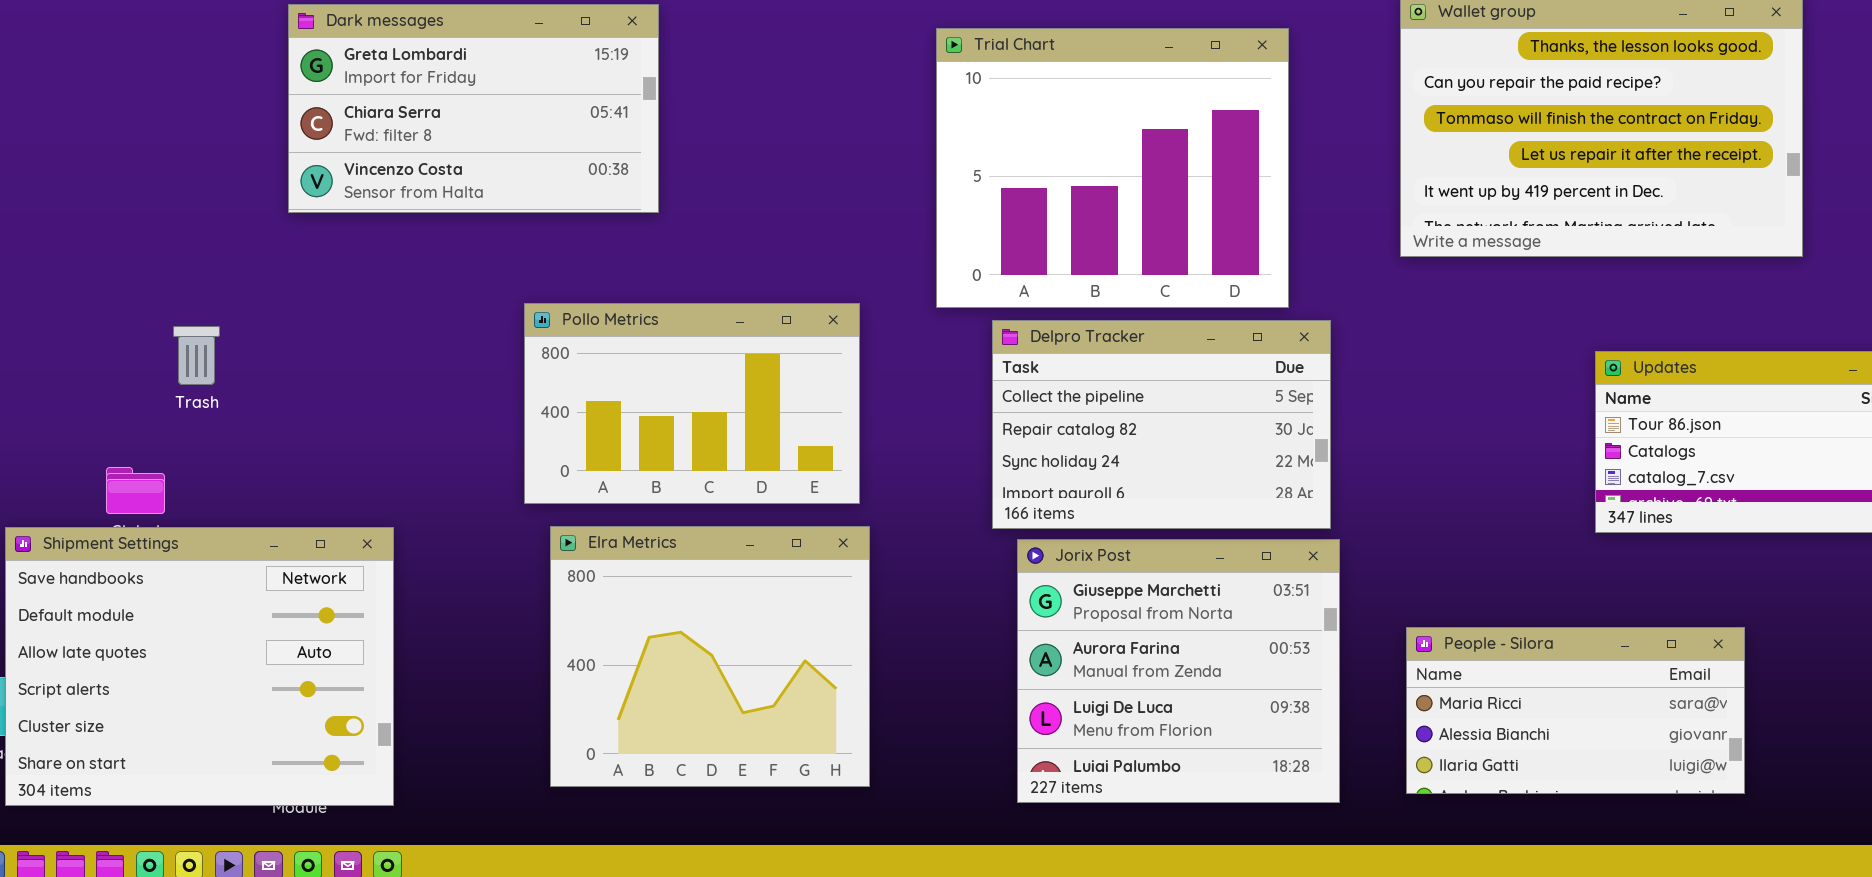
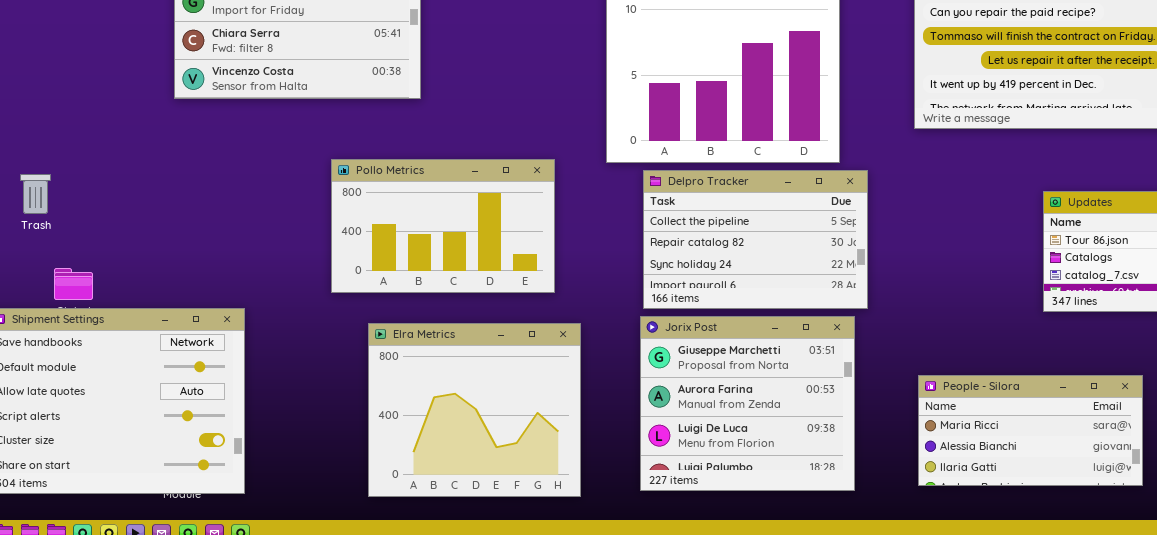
Trash: [173,326,220,385] -> [20,174,51,214], moved
Elra Metrics: [550,526,870,787] -> [368,323,581,497], moved
Jorix Post: [1017,539,1340,803] -> [640,316,855,491], moved

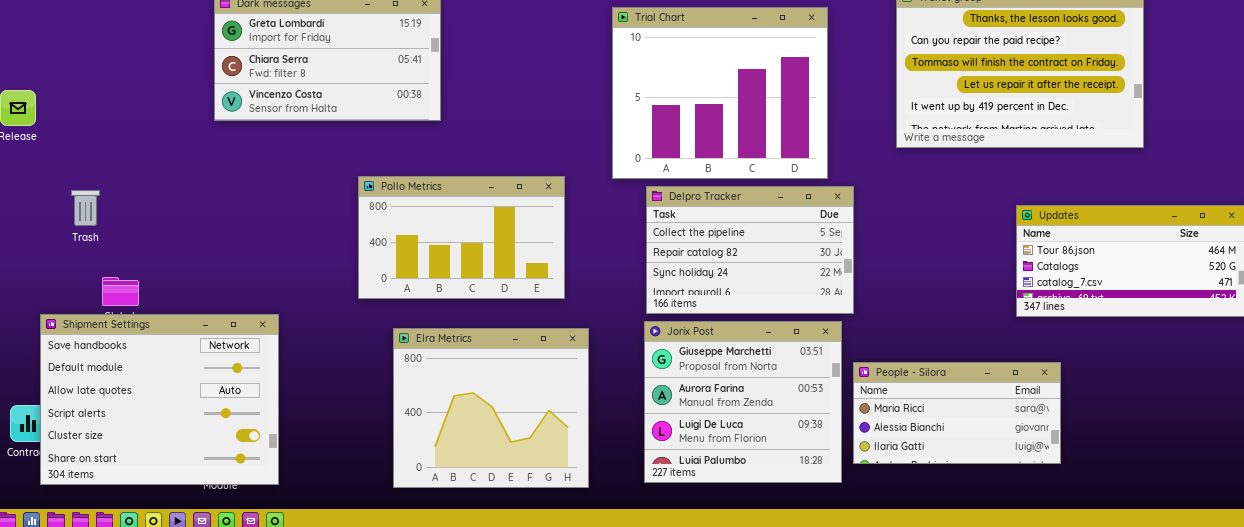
People - Silora: [918,375,1143,486] -> [853,362,1061,464], moved

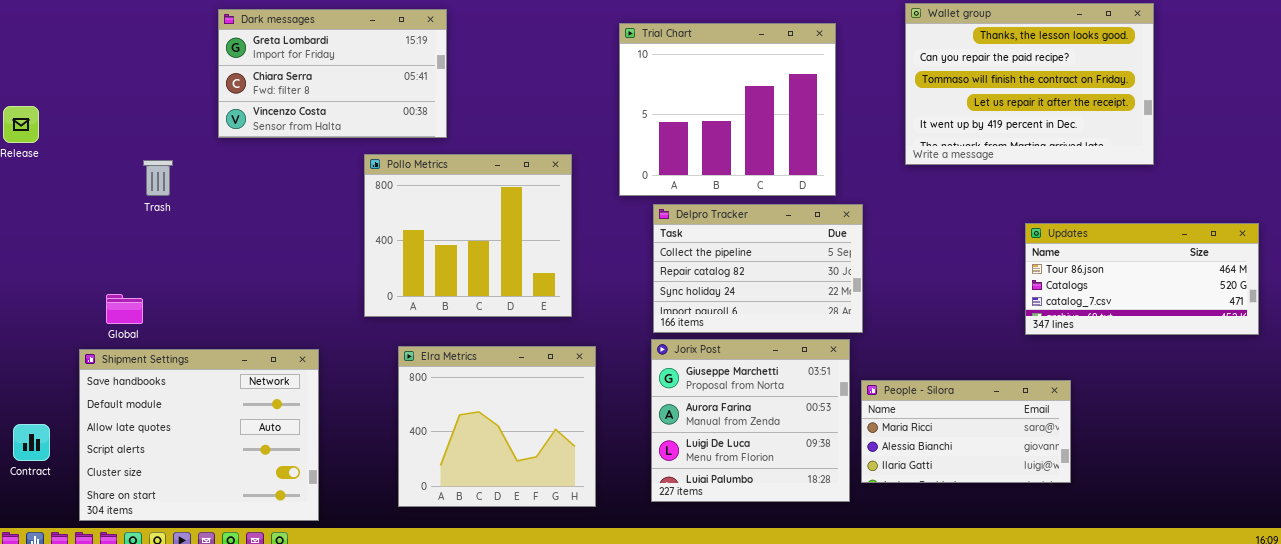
Pollo Metrics: [358,176,565,299] -> [364,154,572,317], resized
Trash: [71,190,100,226] -> [143,160,173,196], moved
Shipment Settings: [40,314,279,485] -> [79,349,319,521], moved

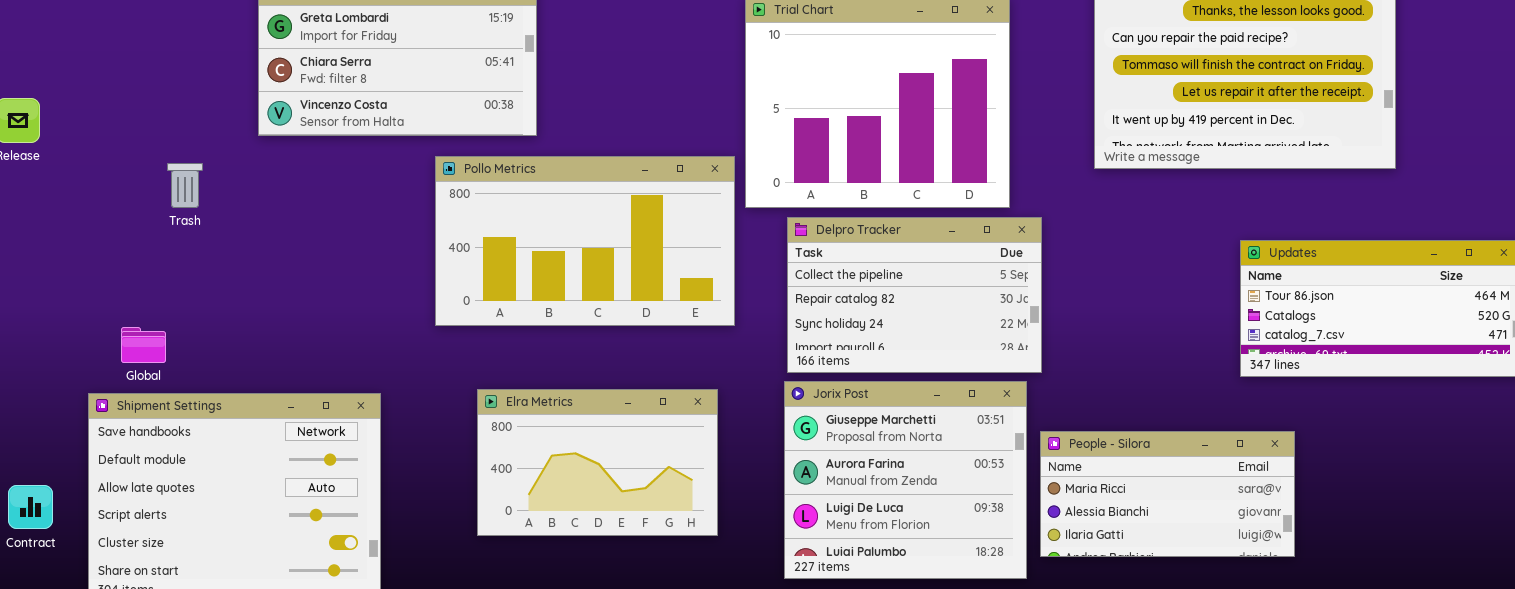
Pollo Metrics: [364,154,572,317] -> [435,156,735,326], resized
Elra Metrics: [398,346,596,507] -> [477,389,718,536], resized

